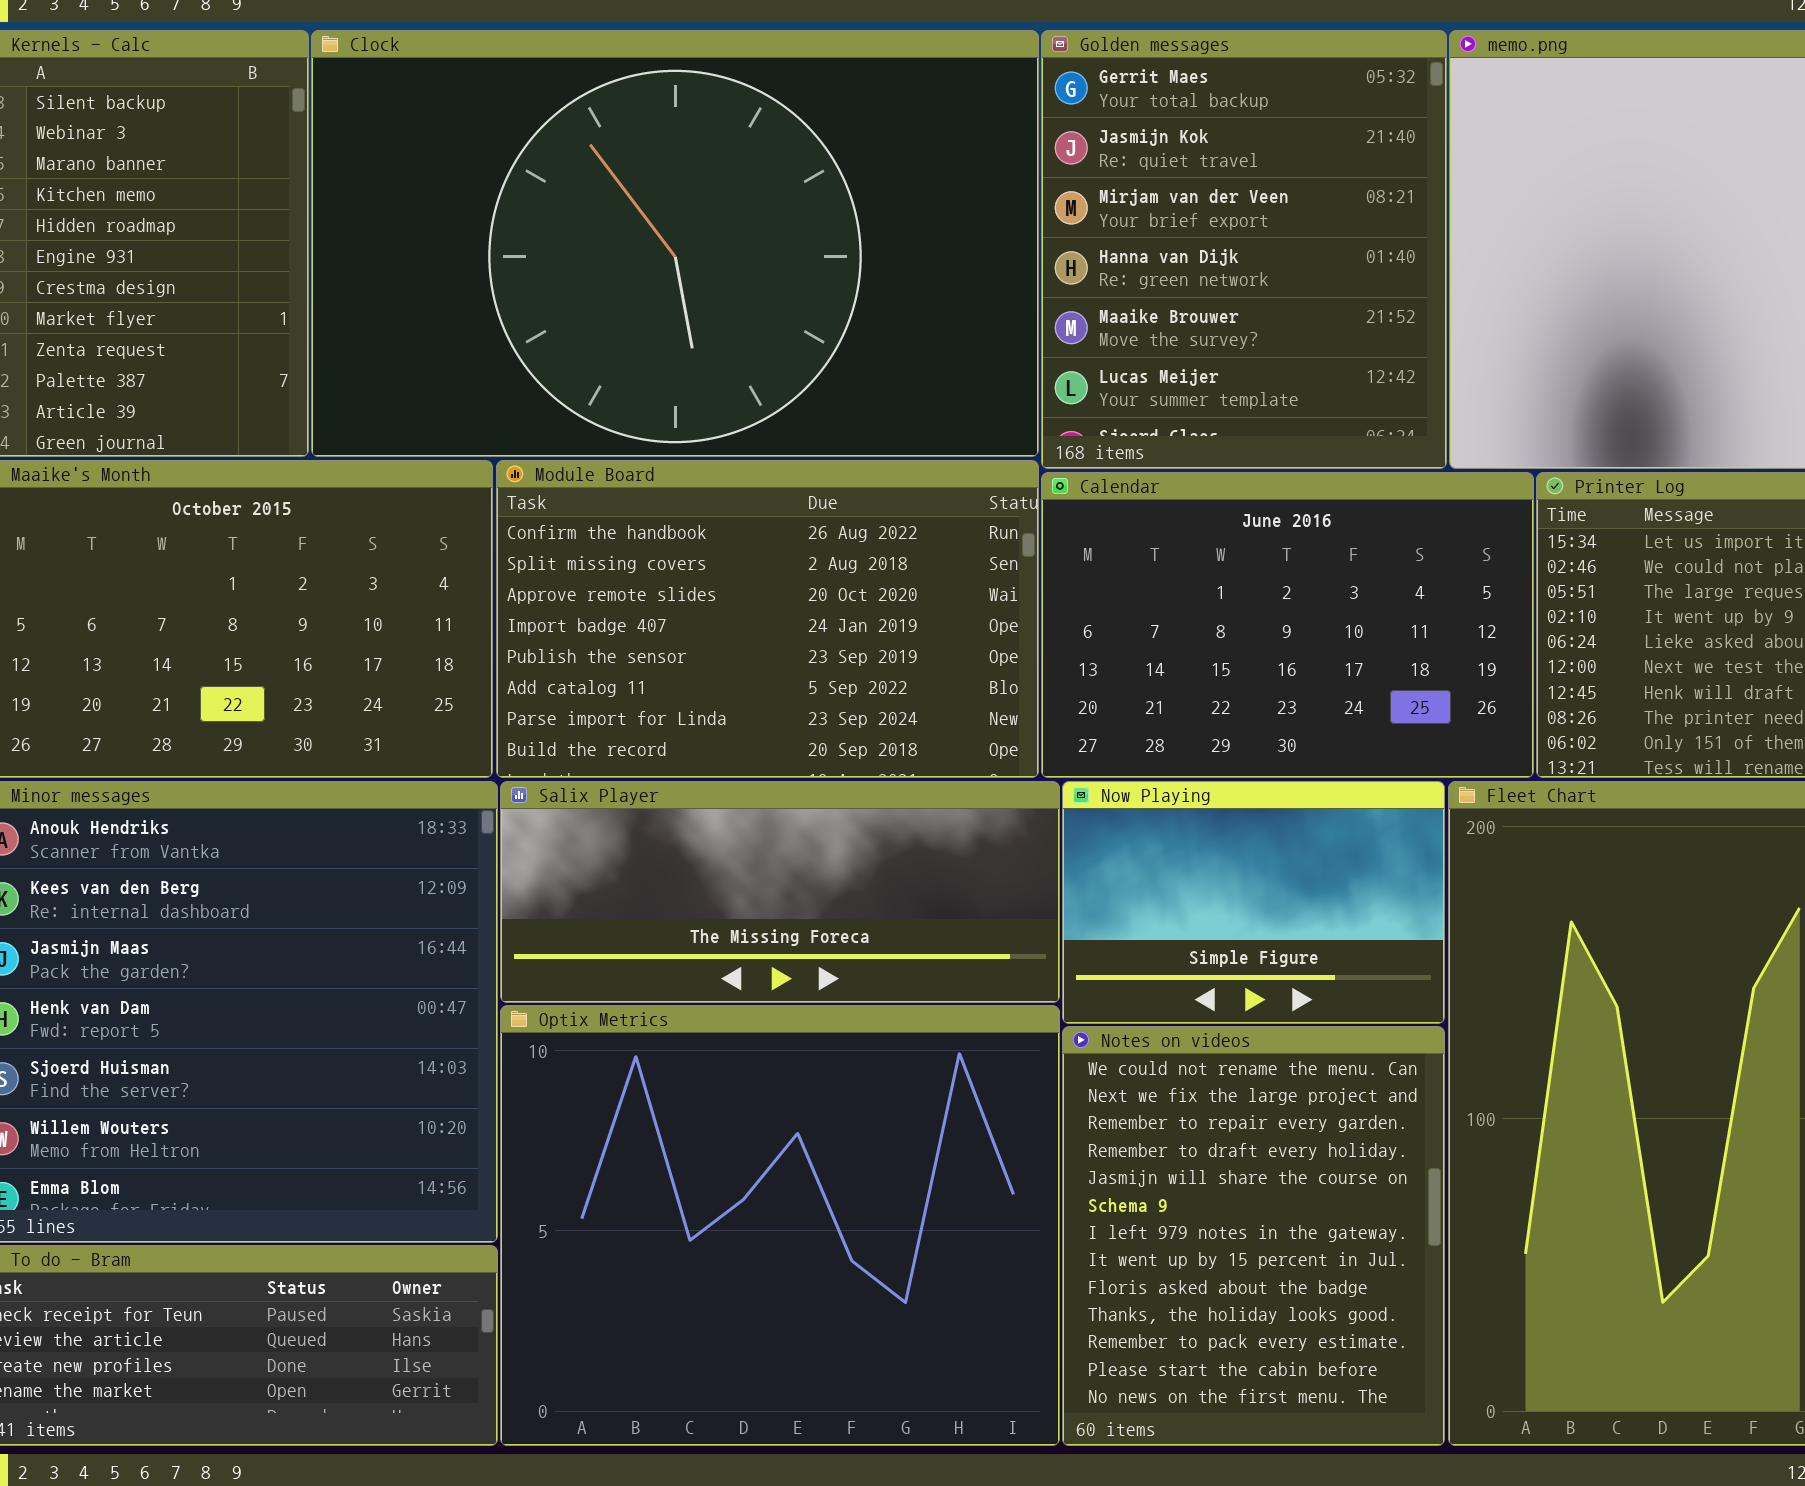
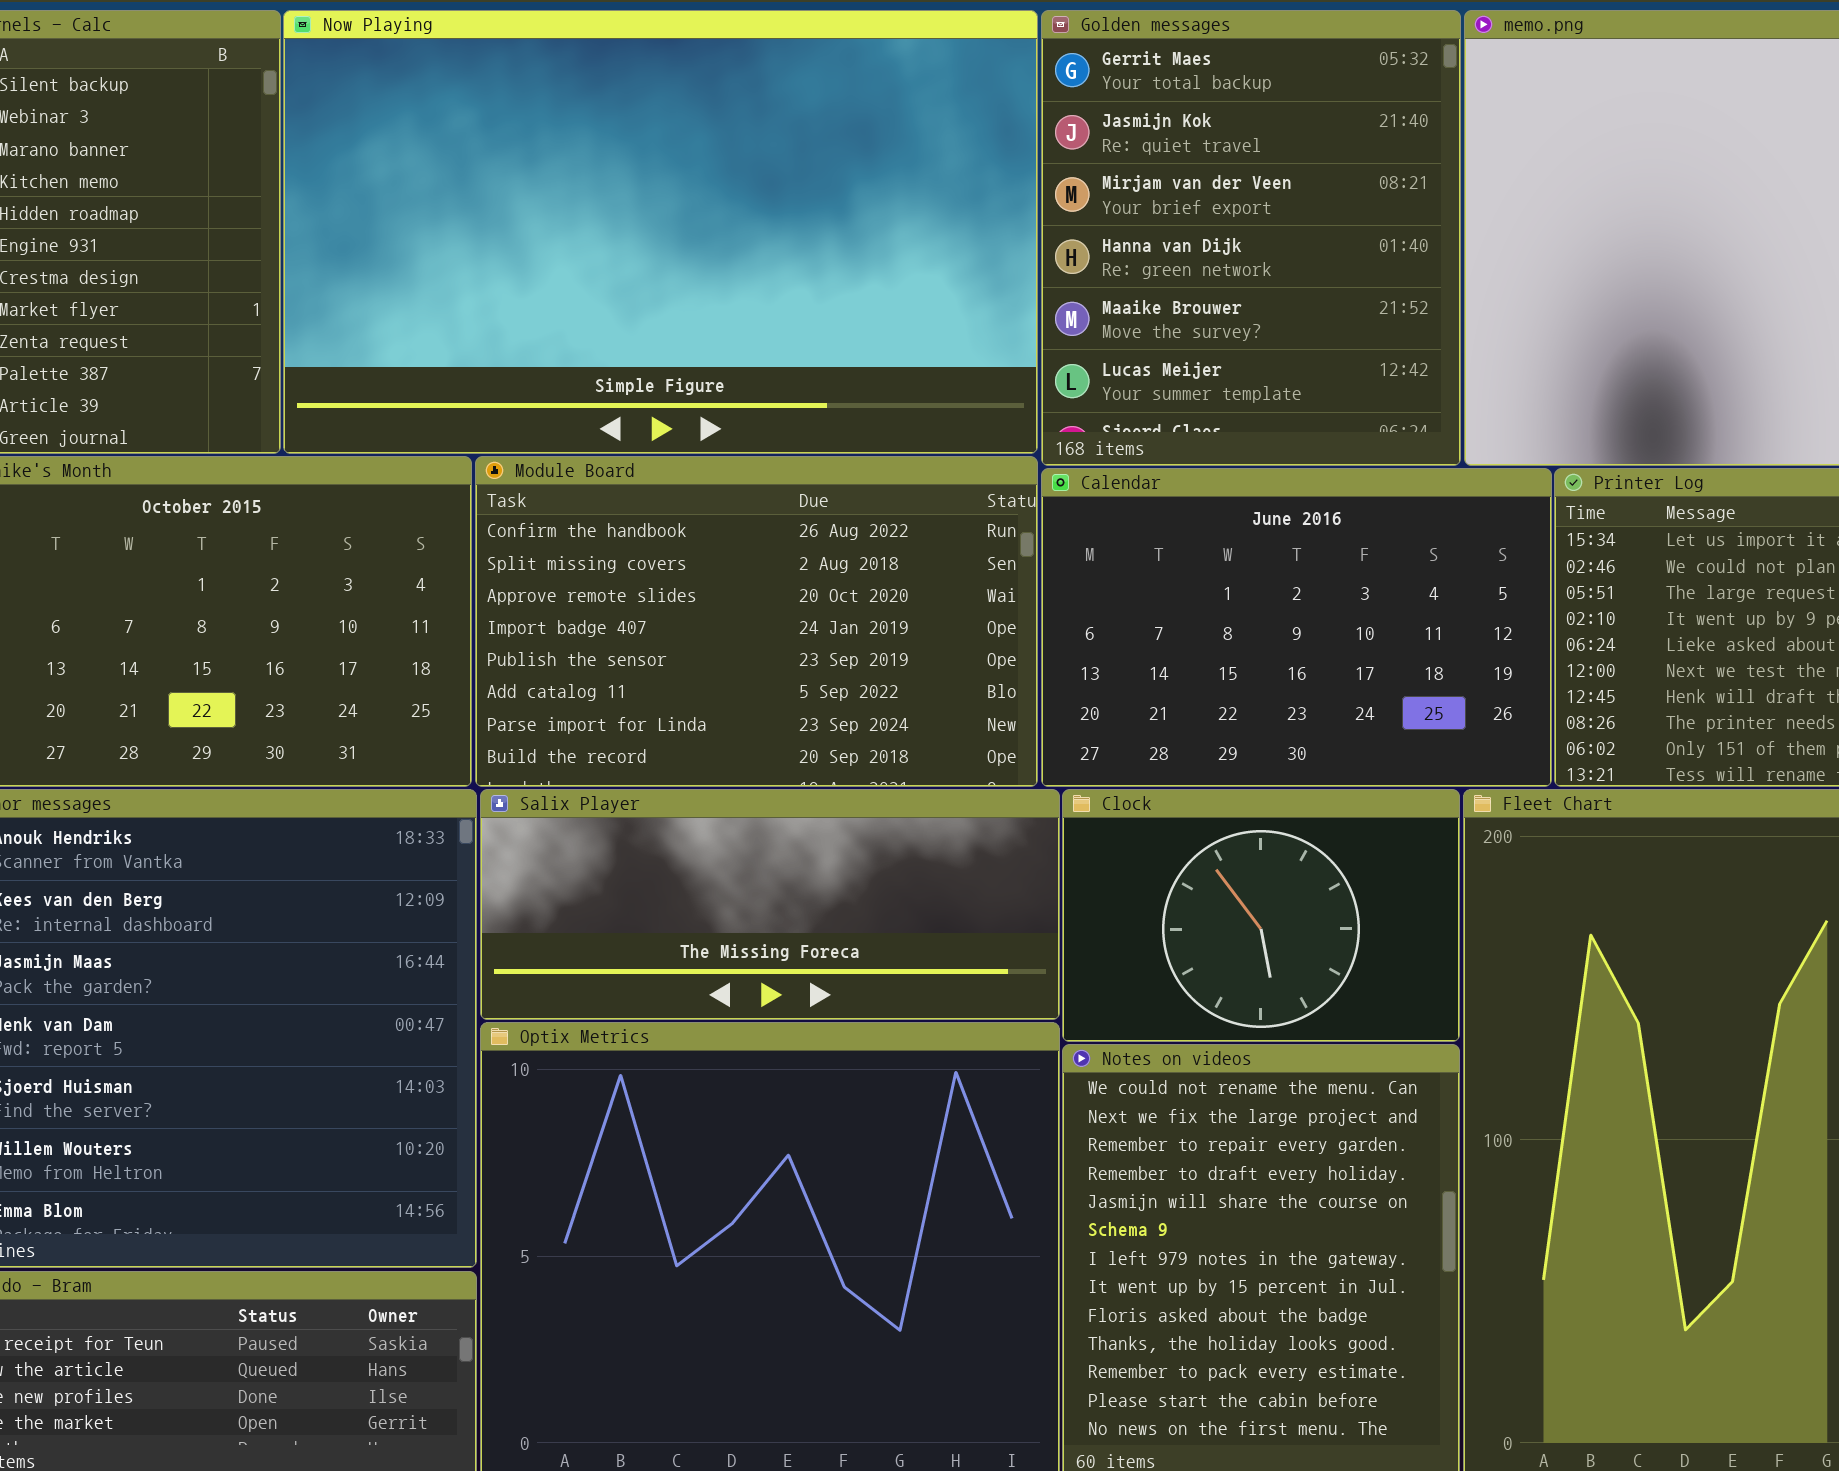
Clock: [311,30,1039,457] -> [1062,789,1460,1042], moved, resized
Now Playing: [1062,781,1445,1024] -> [283,10,1038,454], moved, resized

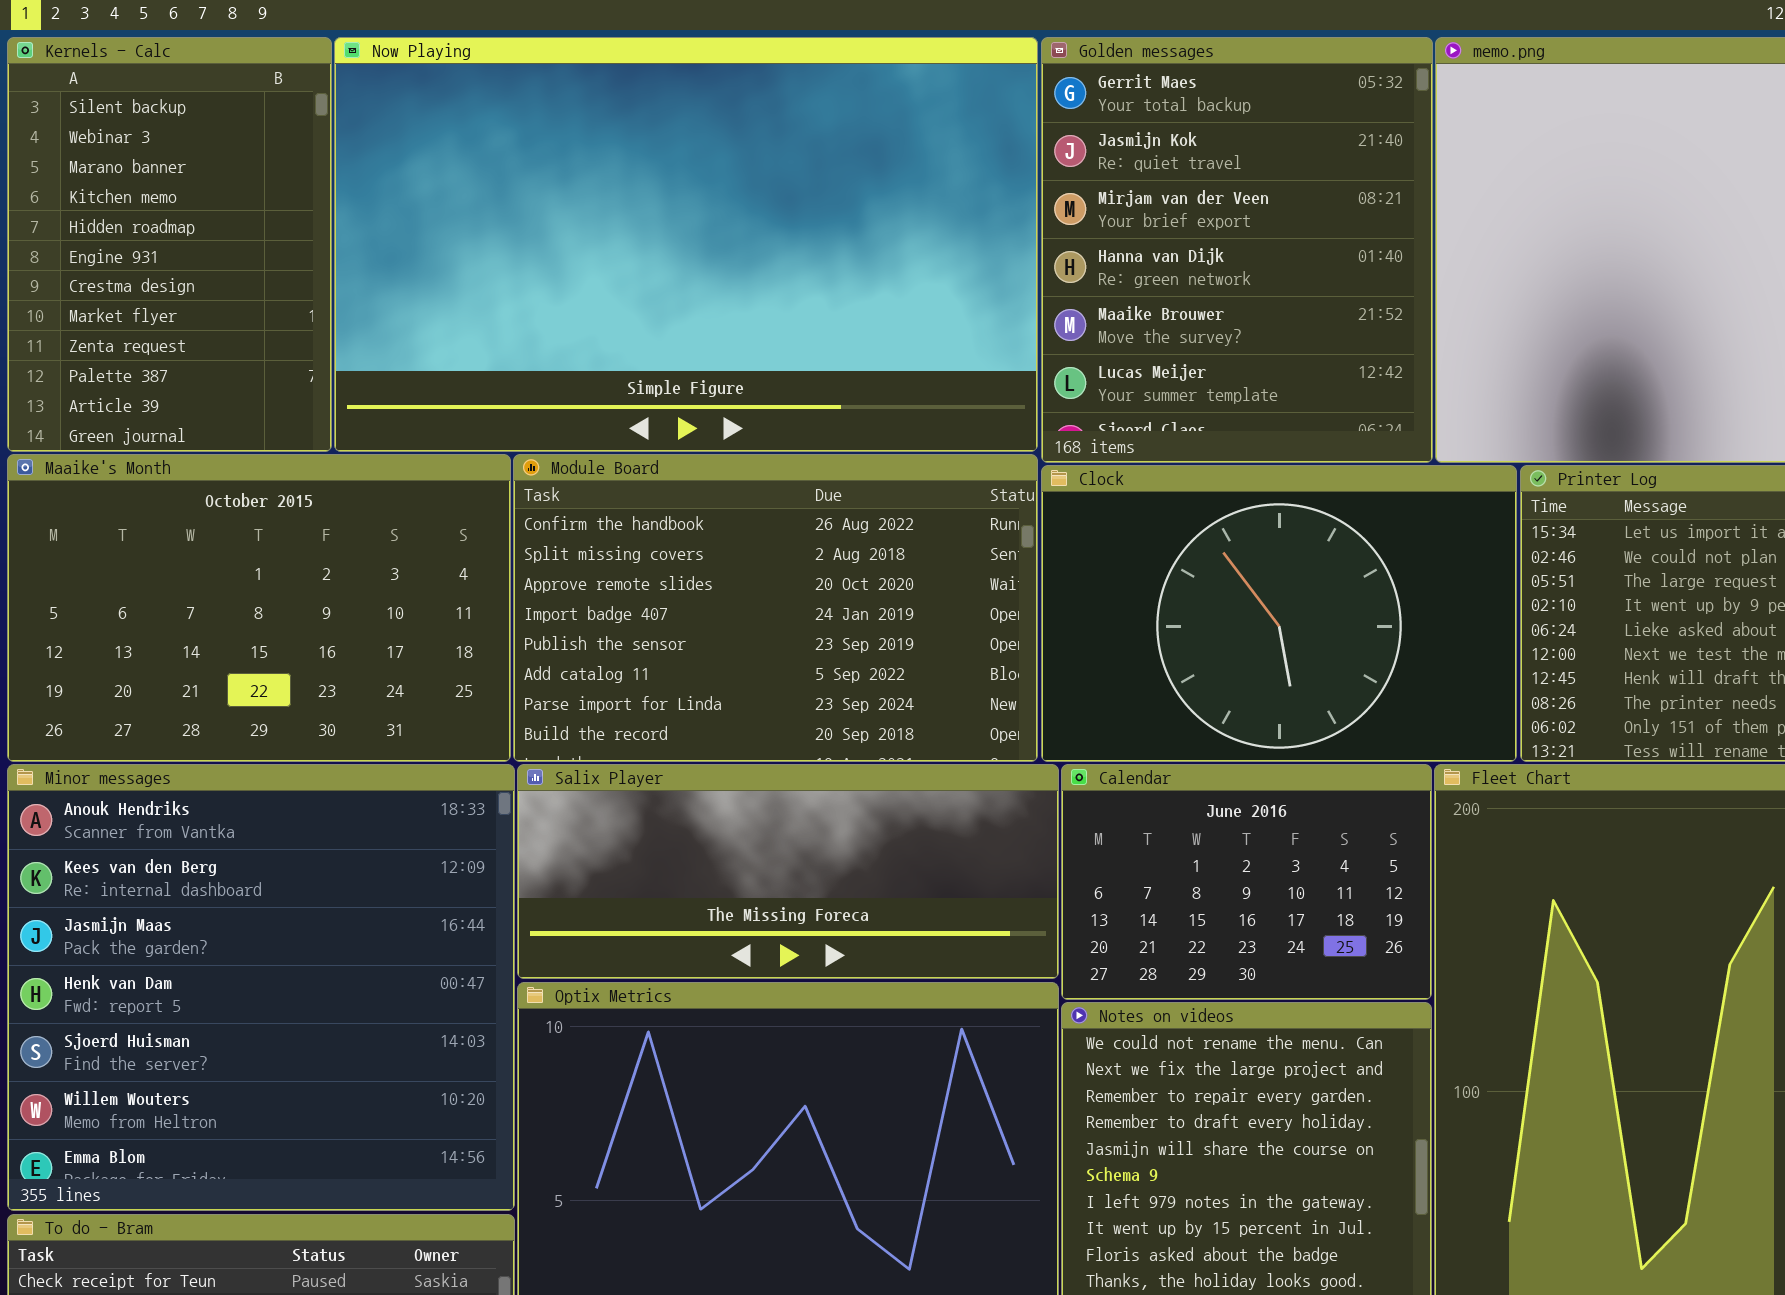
Calendar: [1041,468,1552,787] -> [1061,764,1432,1000], moved, resized
Clock: [1062,789,1460,1042] -> [1041,465,1517,762], moved, resized

